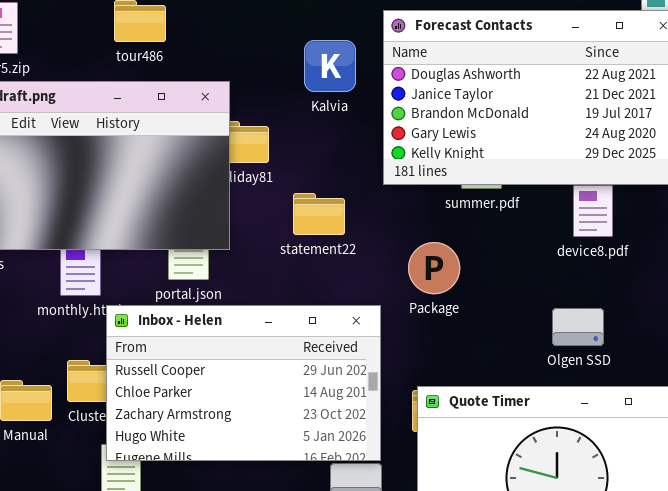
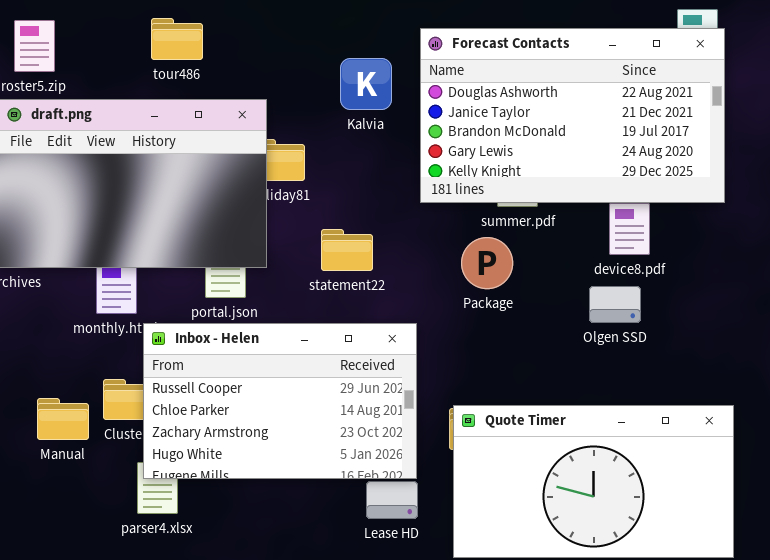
statement22: [293,193,345,235] -> [321,229,373,271], moved
Package: [408,242,460,294] -> [461,237,513,289], moved
Olgen SSD: [552,308,604,346] -> [589,286,641,323], moved

